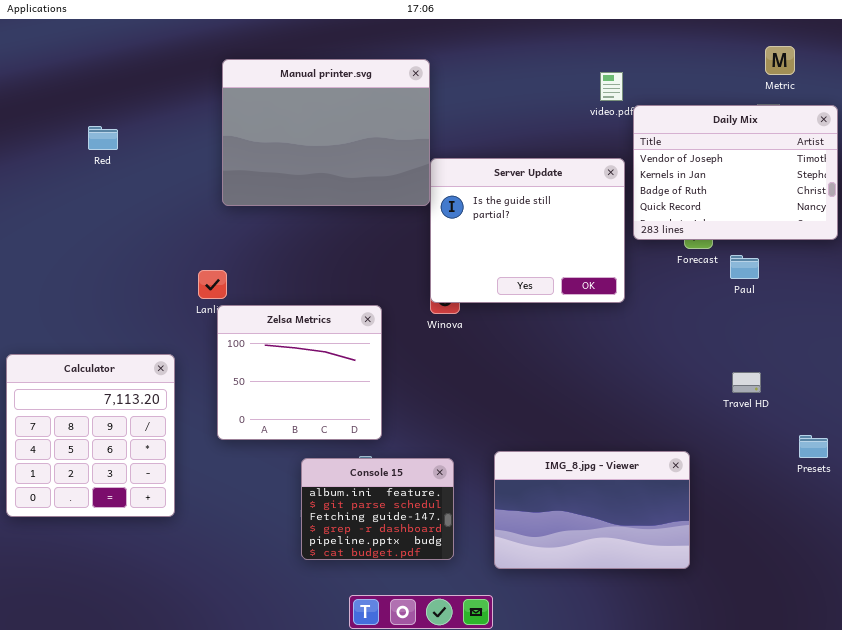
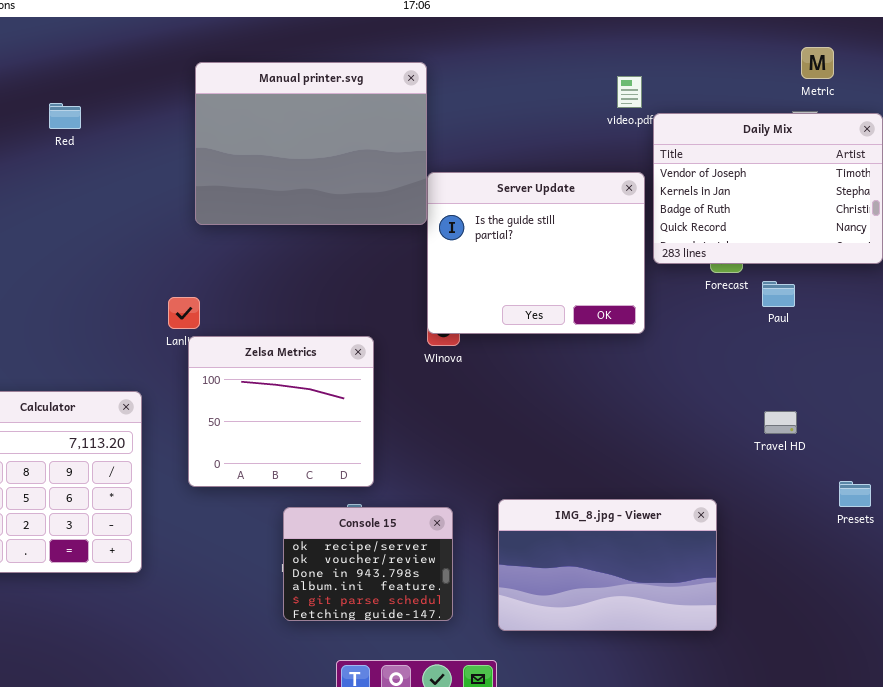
Red: [88,126,118,150] -> [49,103,81,129], moved
Console 15: [301,458,454,560] -> [283,507,453,621], scrolled up 3 rows

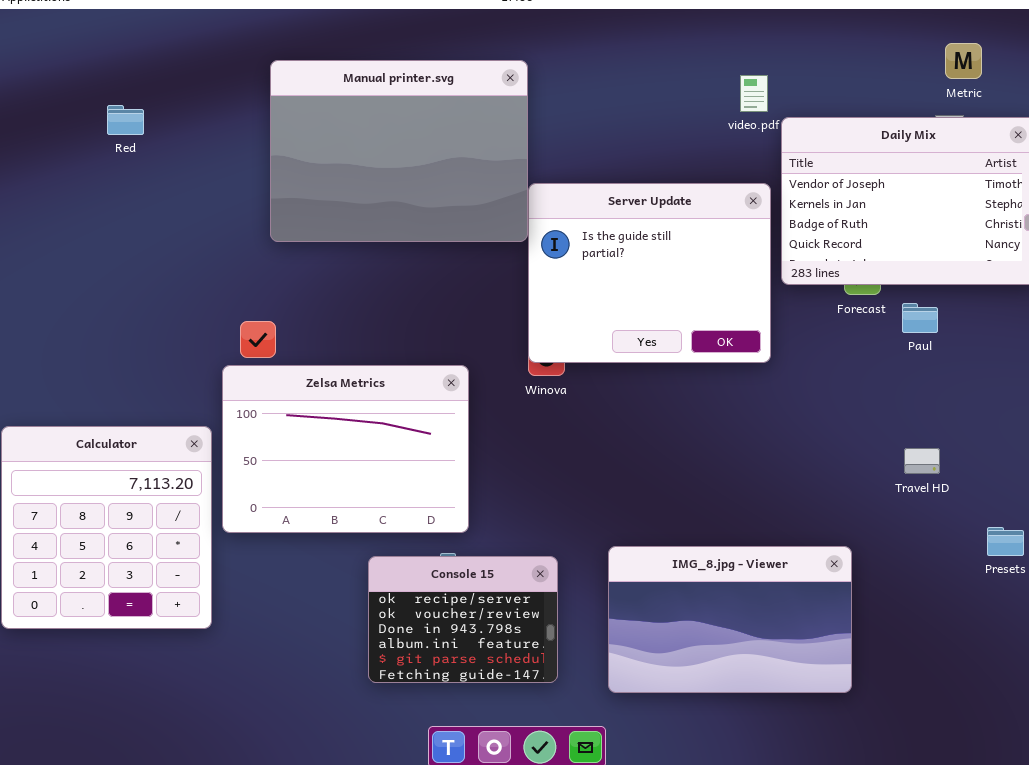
Zelsa Metrics: [188,336,374,487] -> [222,365,469,533], resized

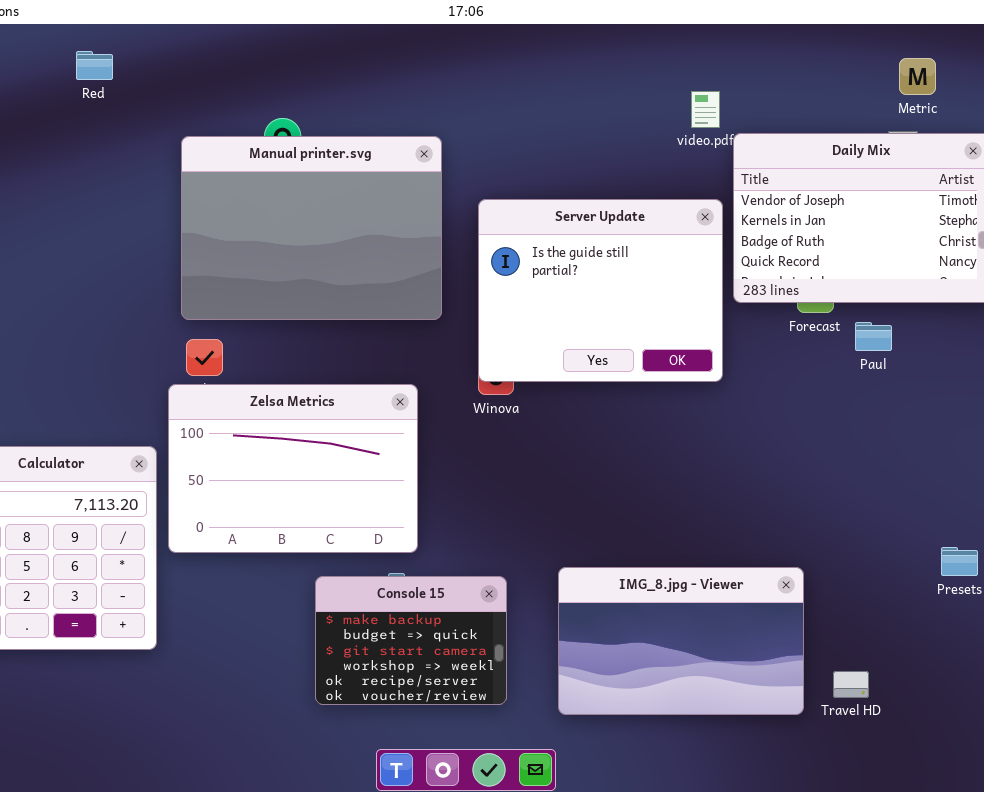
Manual printer.svg: [270,60,528,242] -> [181,136,442,320], moved
Red: [107,105,144,135] -> [76,51,113,80], moved
Travel HD: [904,448,940,474] -> [833,671,869,698], moved
Console 15: [368,556,558,683] -> [315,576,507,705], scrolled up 4 rows

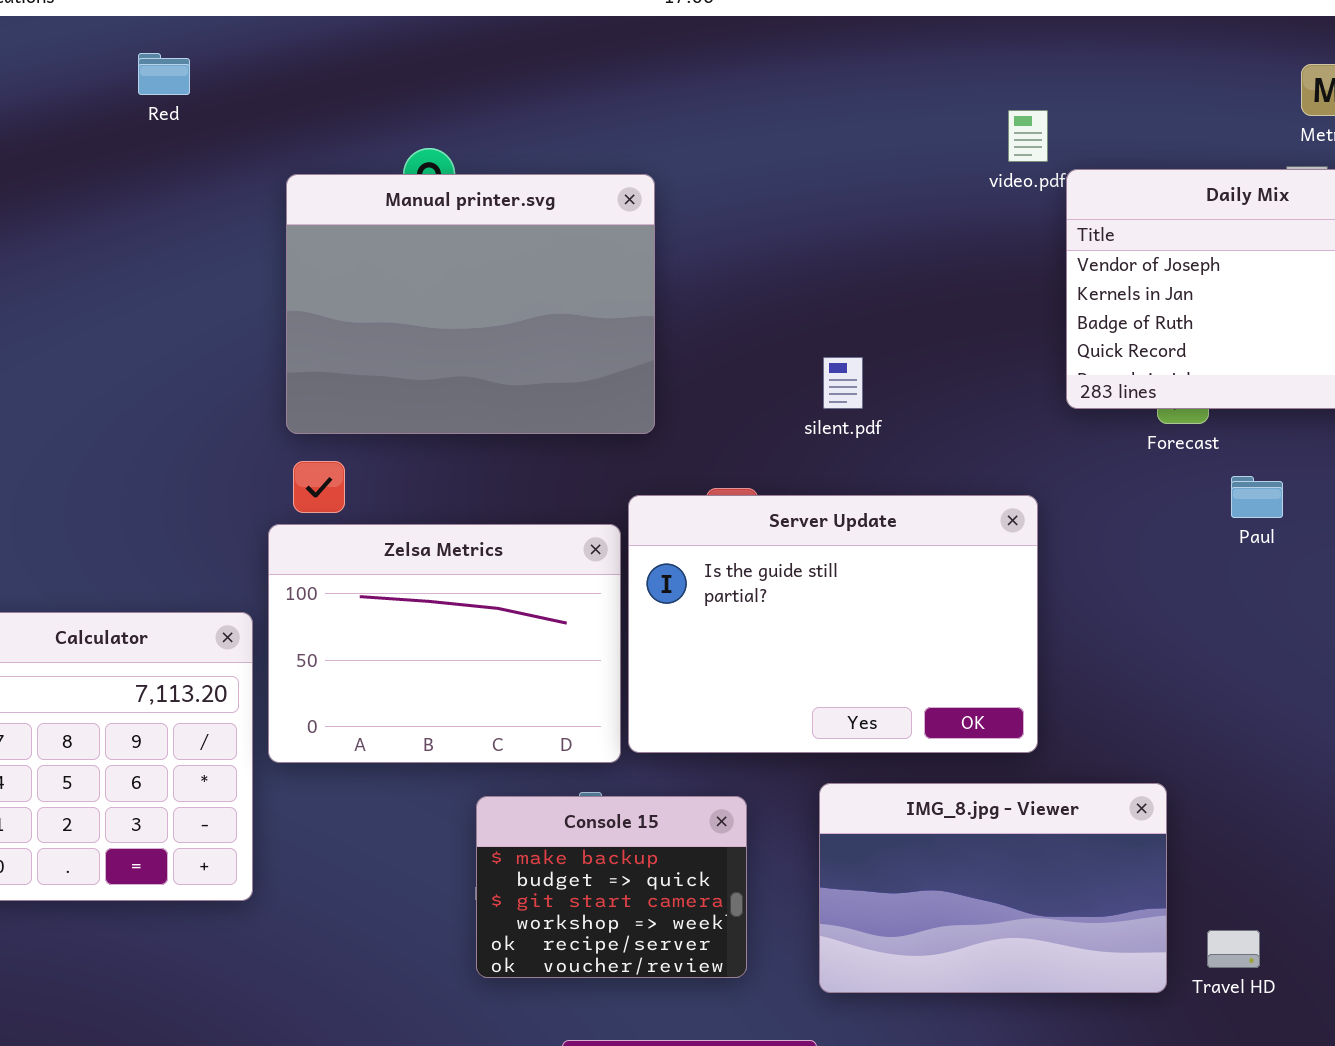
Server Update: [478,199,723,382] -> [628,495,1038,753], moved, resized
Paul: [855,322,892,351] -> [1231,476,1283,518], moved

